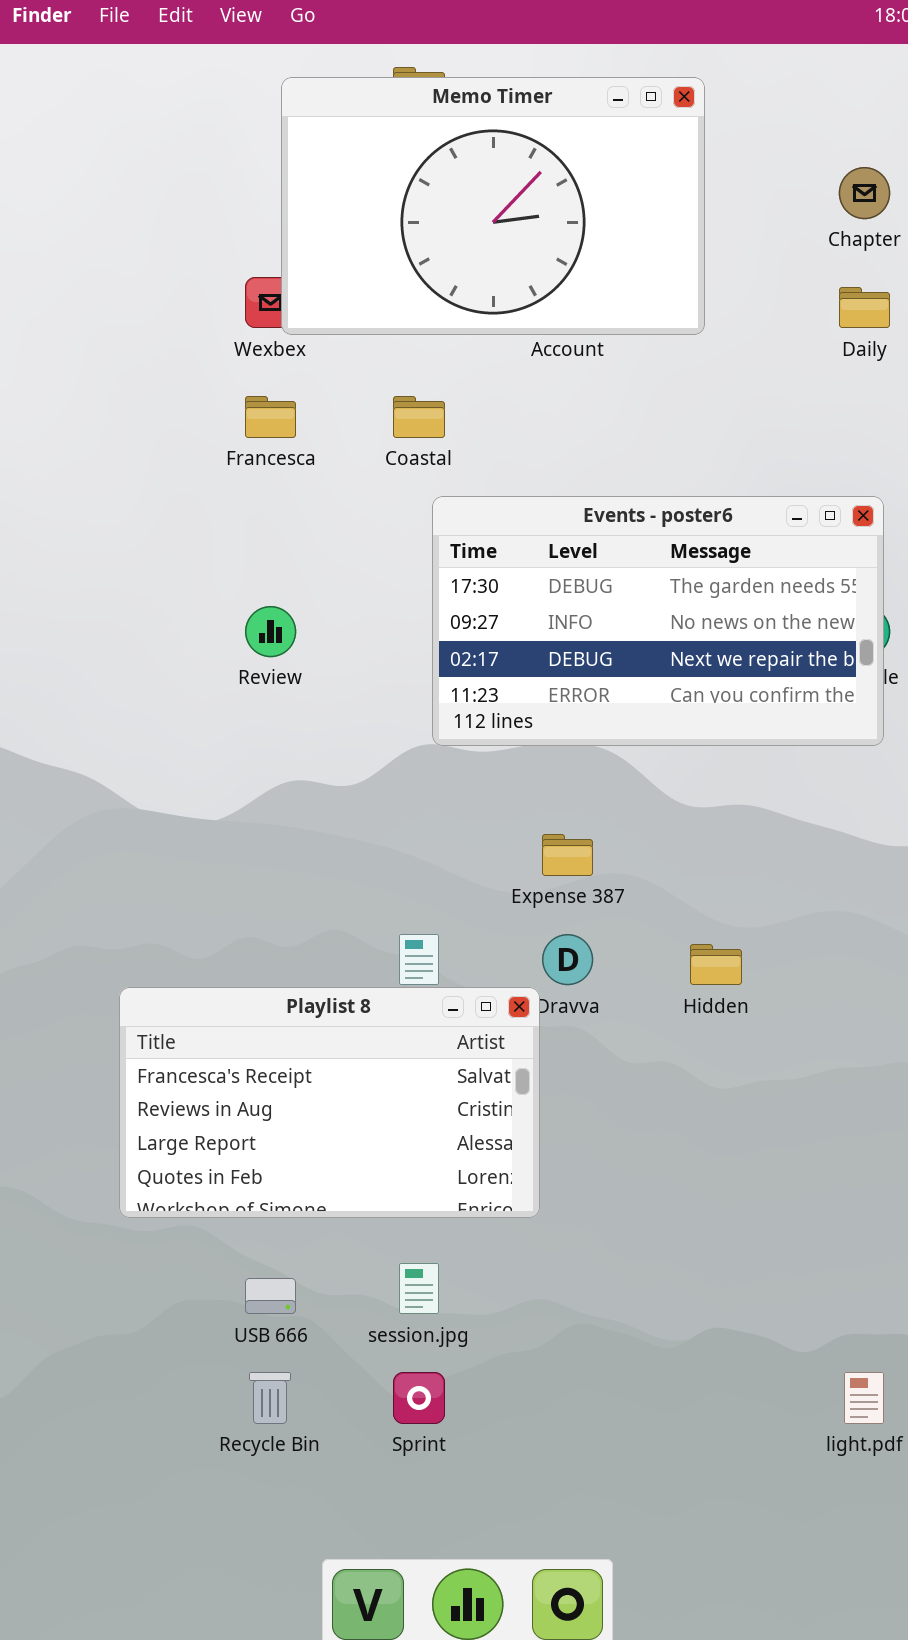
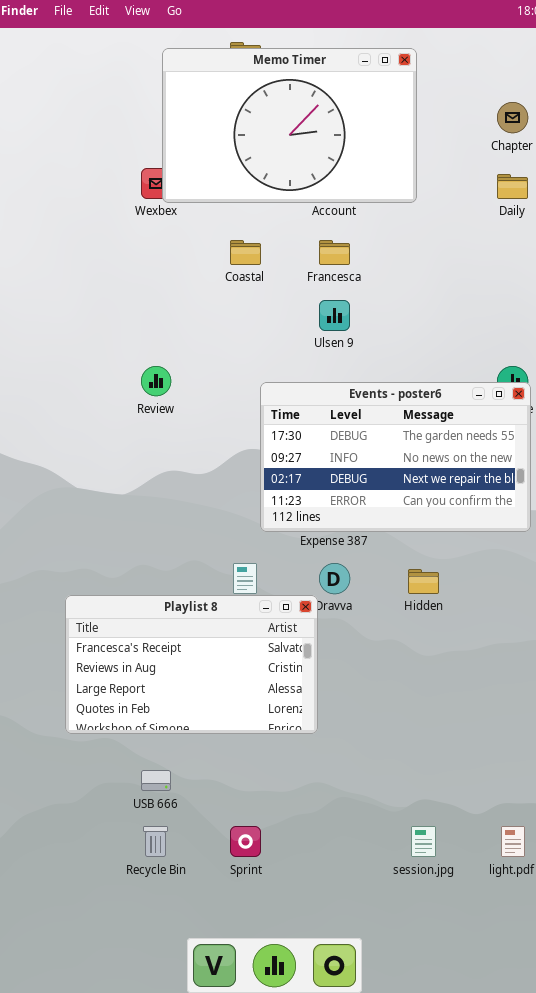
Francesca: [245,396,296,438] -> [319,240,350,265], moved
Events - poster6: [432,496,884,746] -> [260,382,531,532], moved
session.jpg: [399,1263,439,1314] -> [411,826,436,857], moved

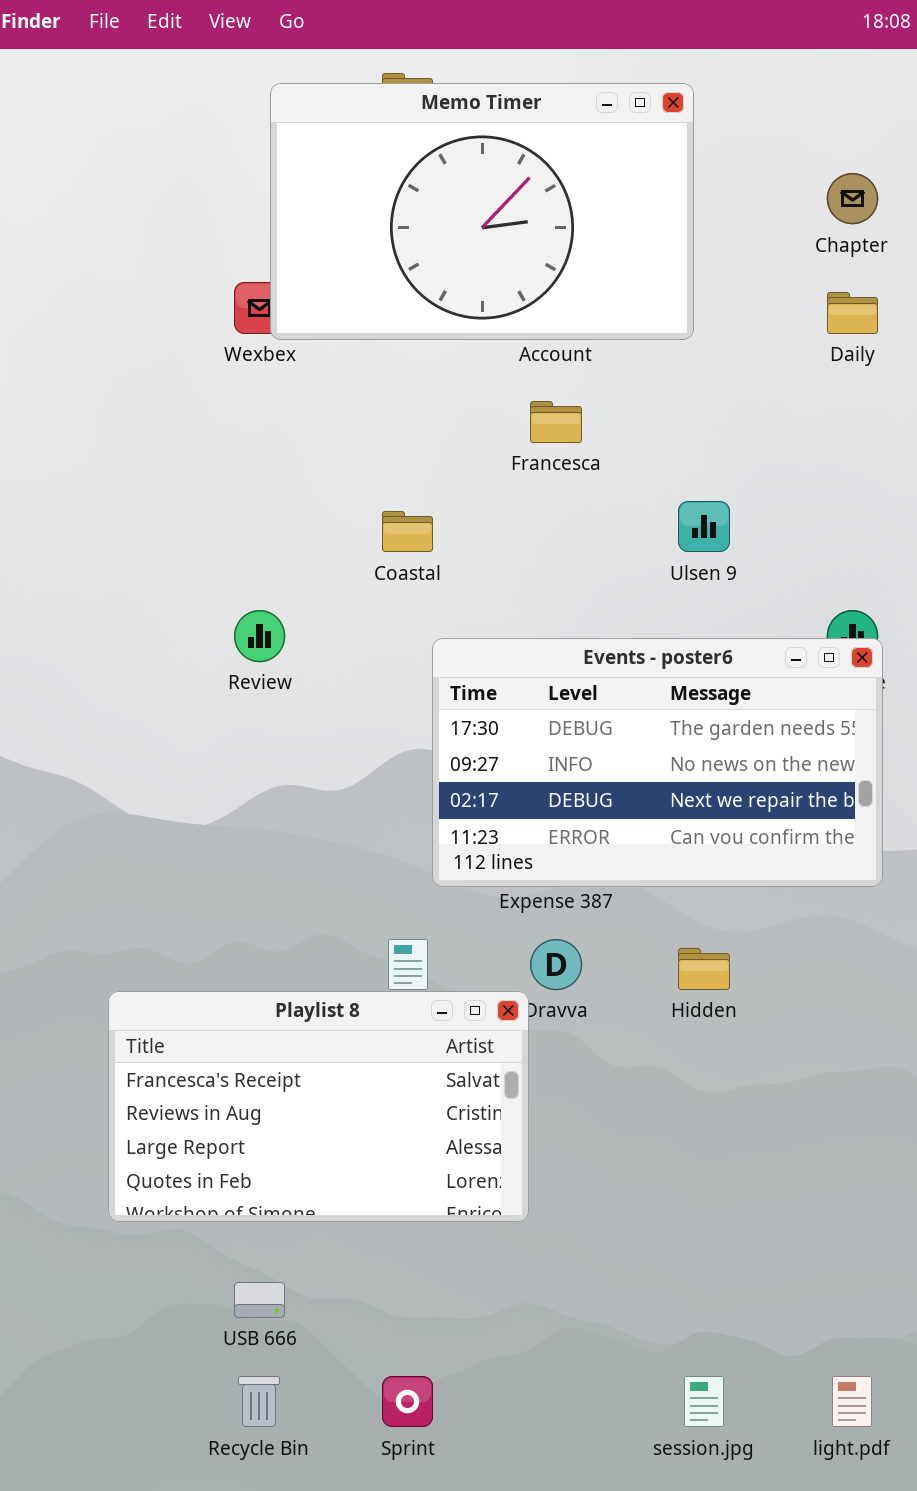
Coastal: [230,240,261,265] -> [382,511,433,552], moved
Ulsen 9: [319,300,350,331] -> [678,501,730,552], moved

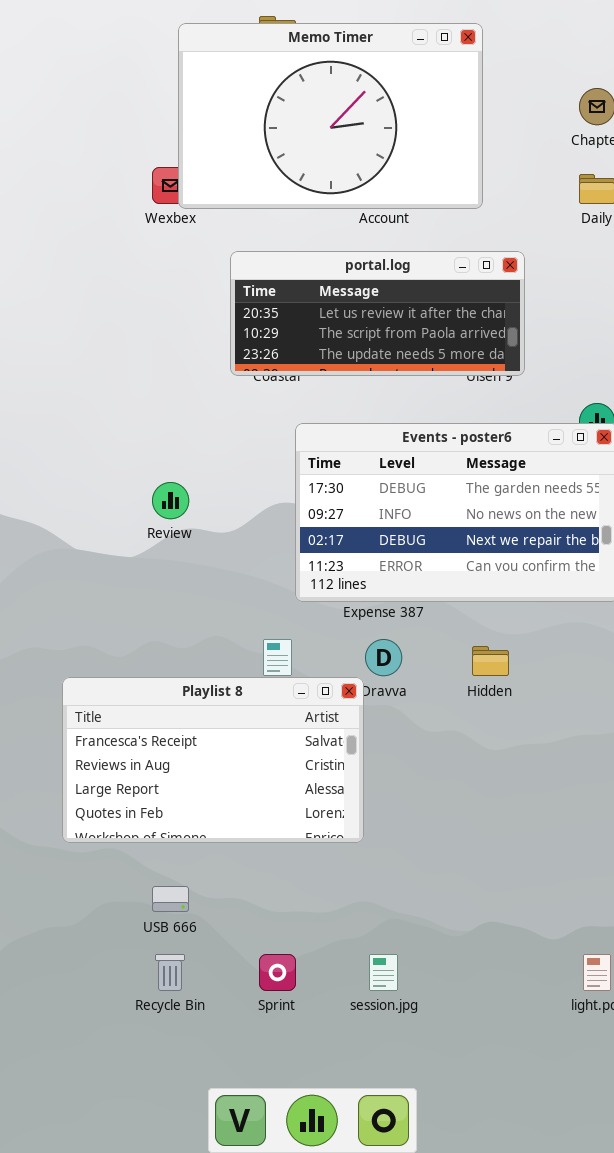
portal.log: none -> [230,251,525,376], opened
Review: [234,610,285,662] -> [152,482,189,519], moved
session.jpg: [684,1376,724,1427] -> [369,954,398,991], moved

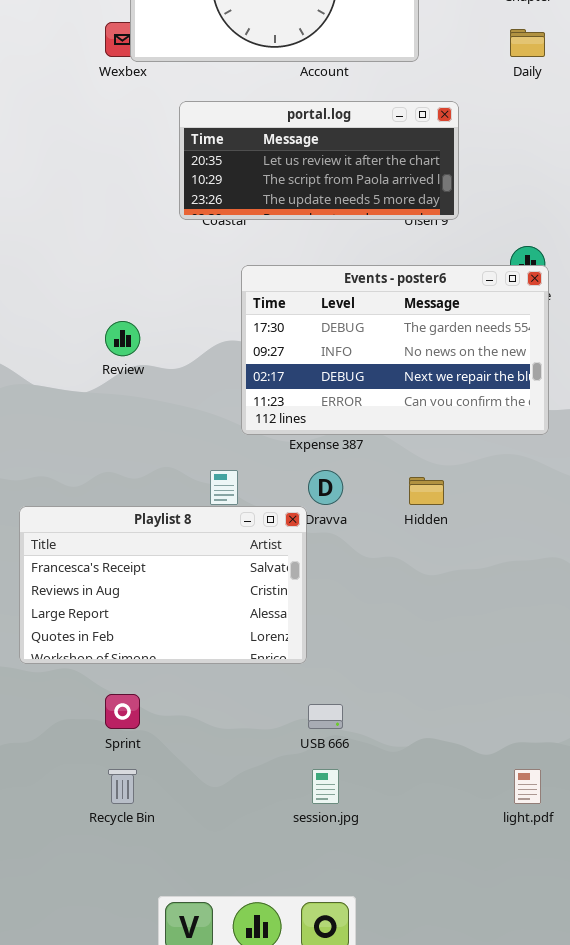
USB 666: [152,886,189,912] -> [308,704,343,729], moved
Sprint: [259,954,296,991] -> [105,694,140,729], moved

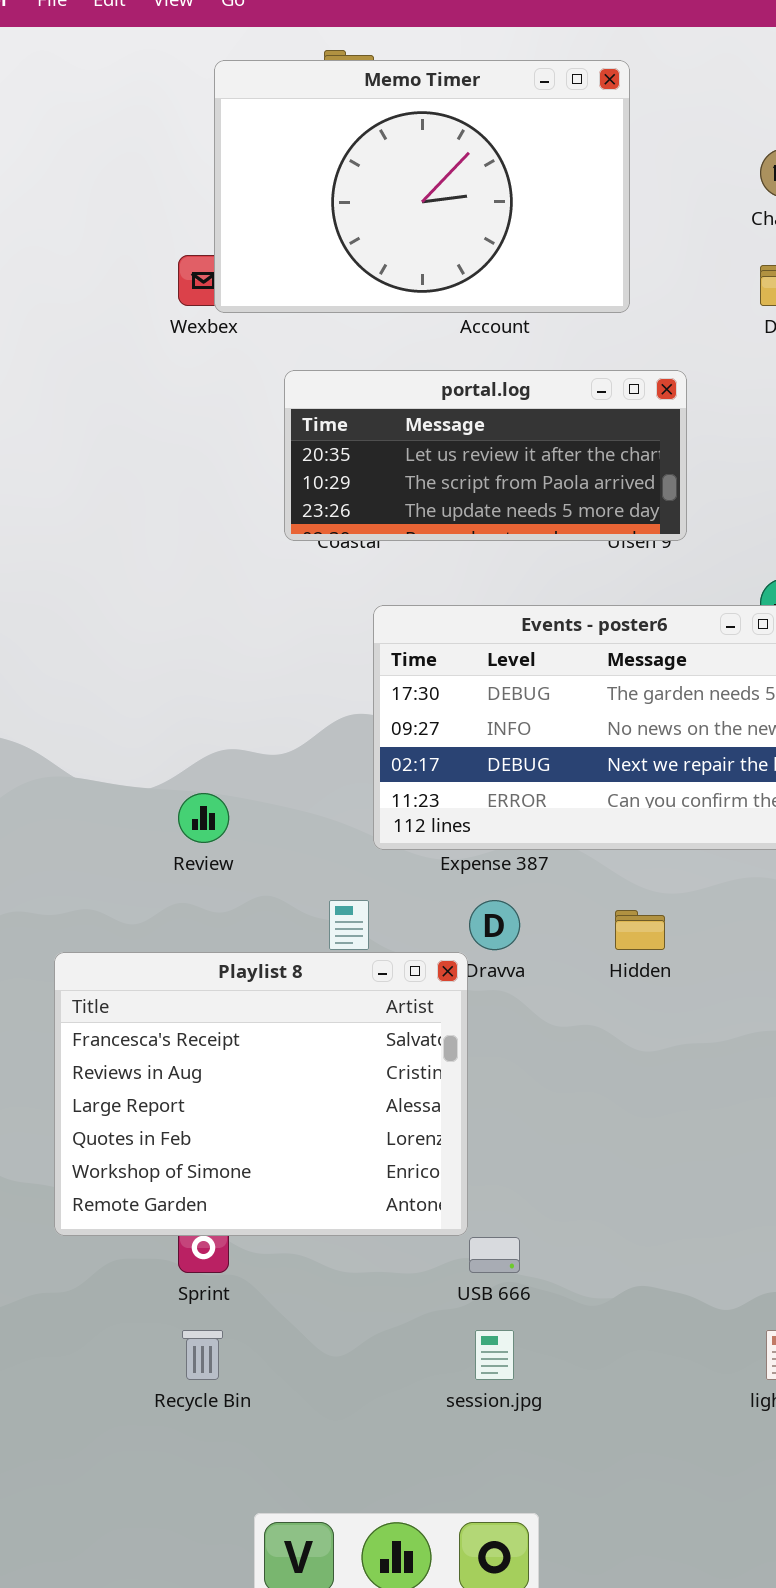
Review: [105,321,140,356] -> [178,793,229,843], moved
Playlist 8: [19,506,307,664] -> [54,952,468,1236], resized

